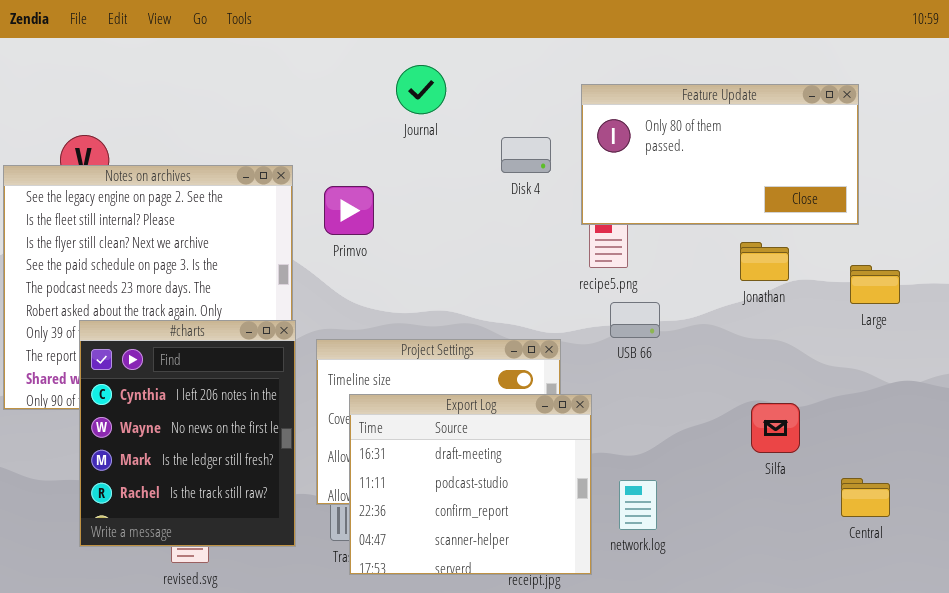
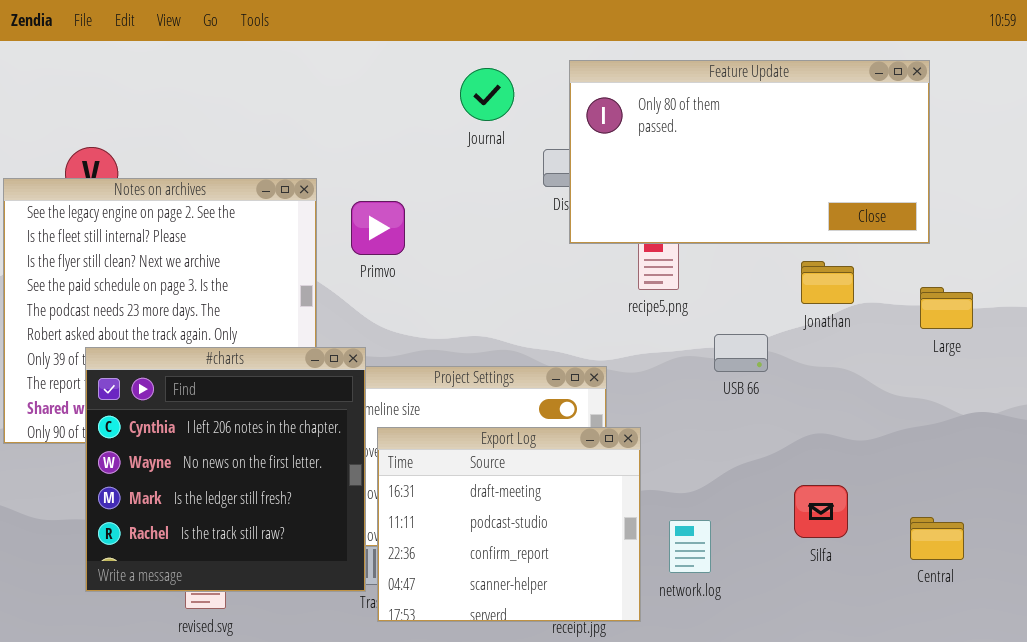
Journal: [396,65,446,114] -> [460,68,514,121], moved
Feature Update: [581,84,859,225] -> [569,60,930,244], resized
USB 66: [610,302,660,338] -> [714,334,768,372], moved
#charts: [79,320,296,547] -> [85,347,366,592], resized
Silfa: [751,403,800,453] -> [794,485,848,538], moved

